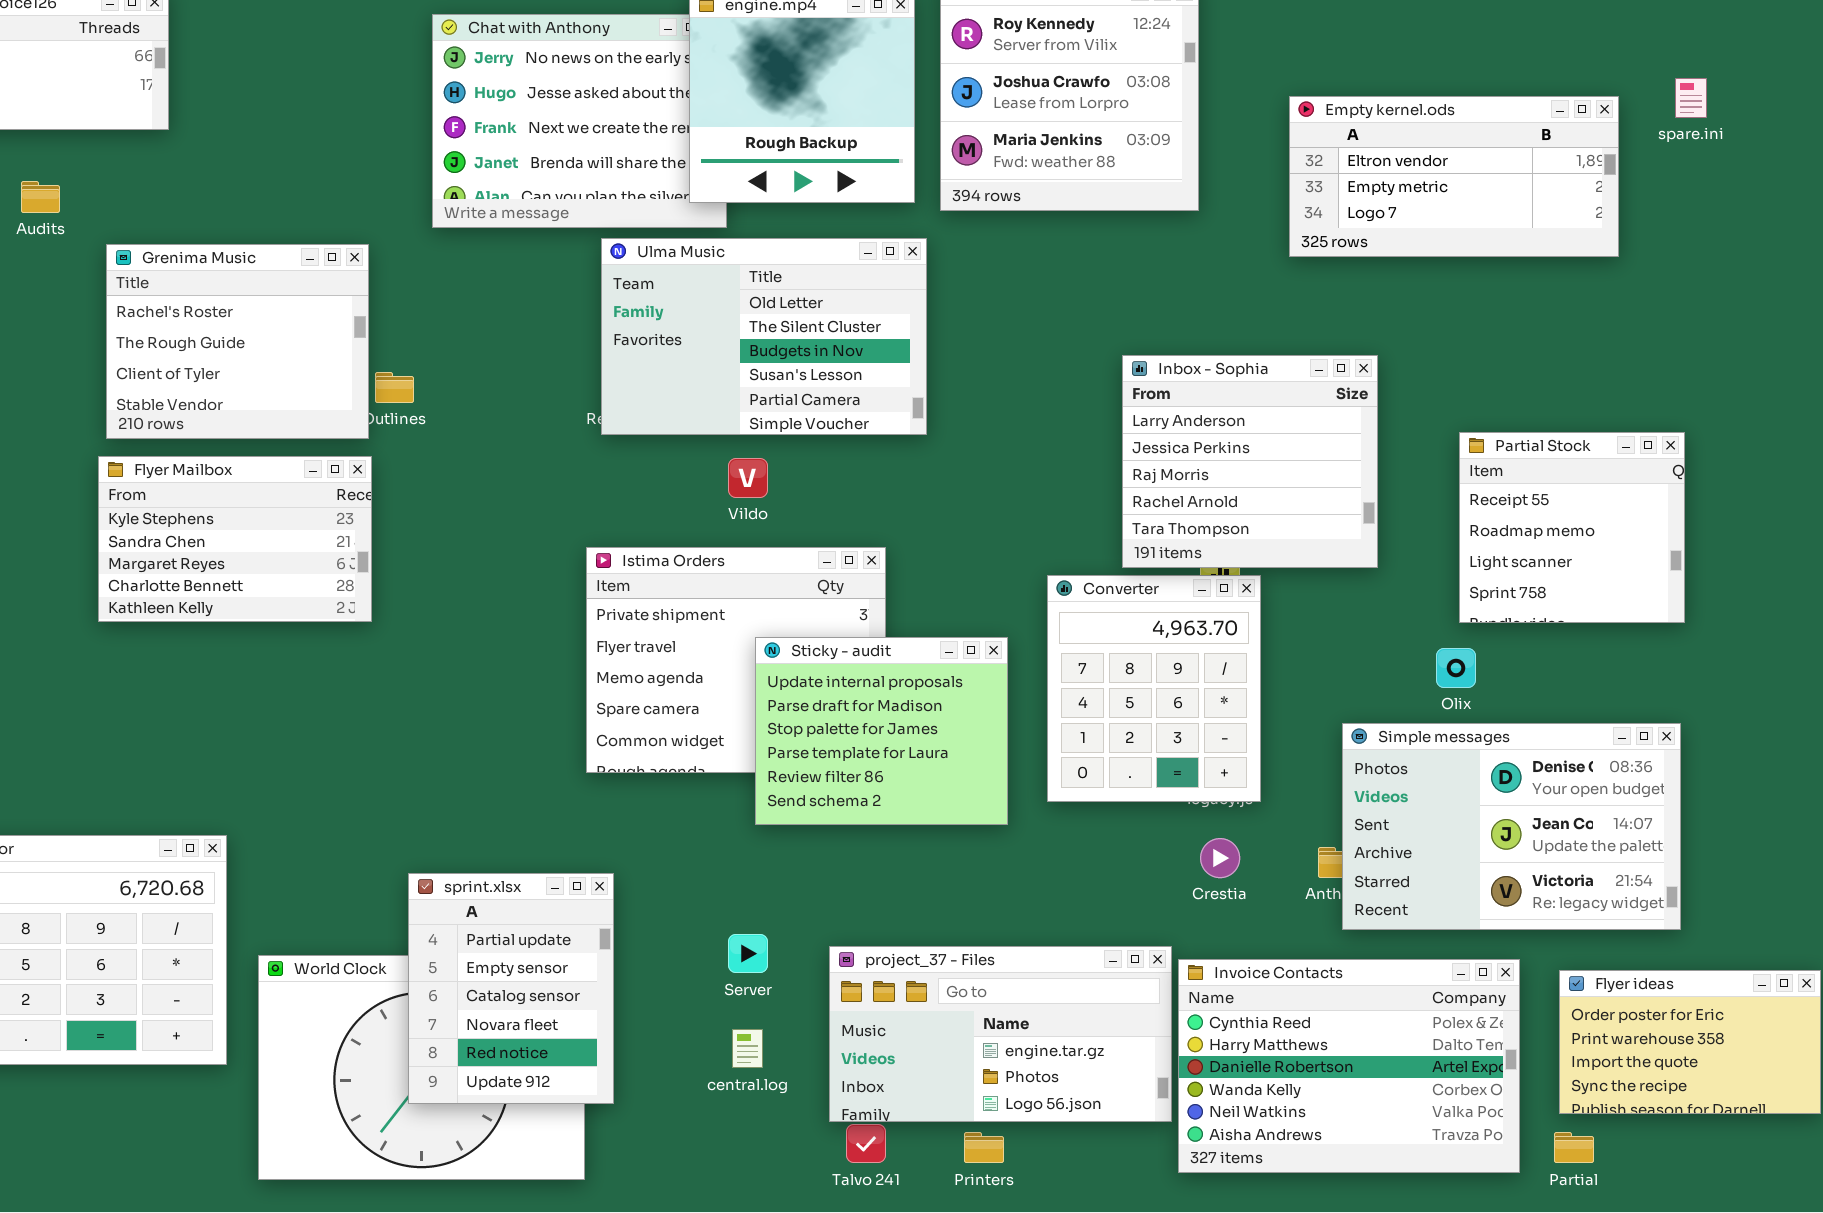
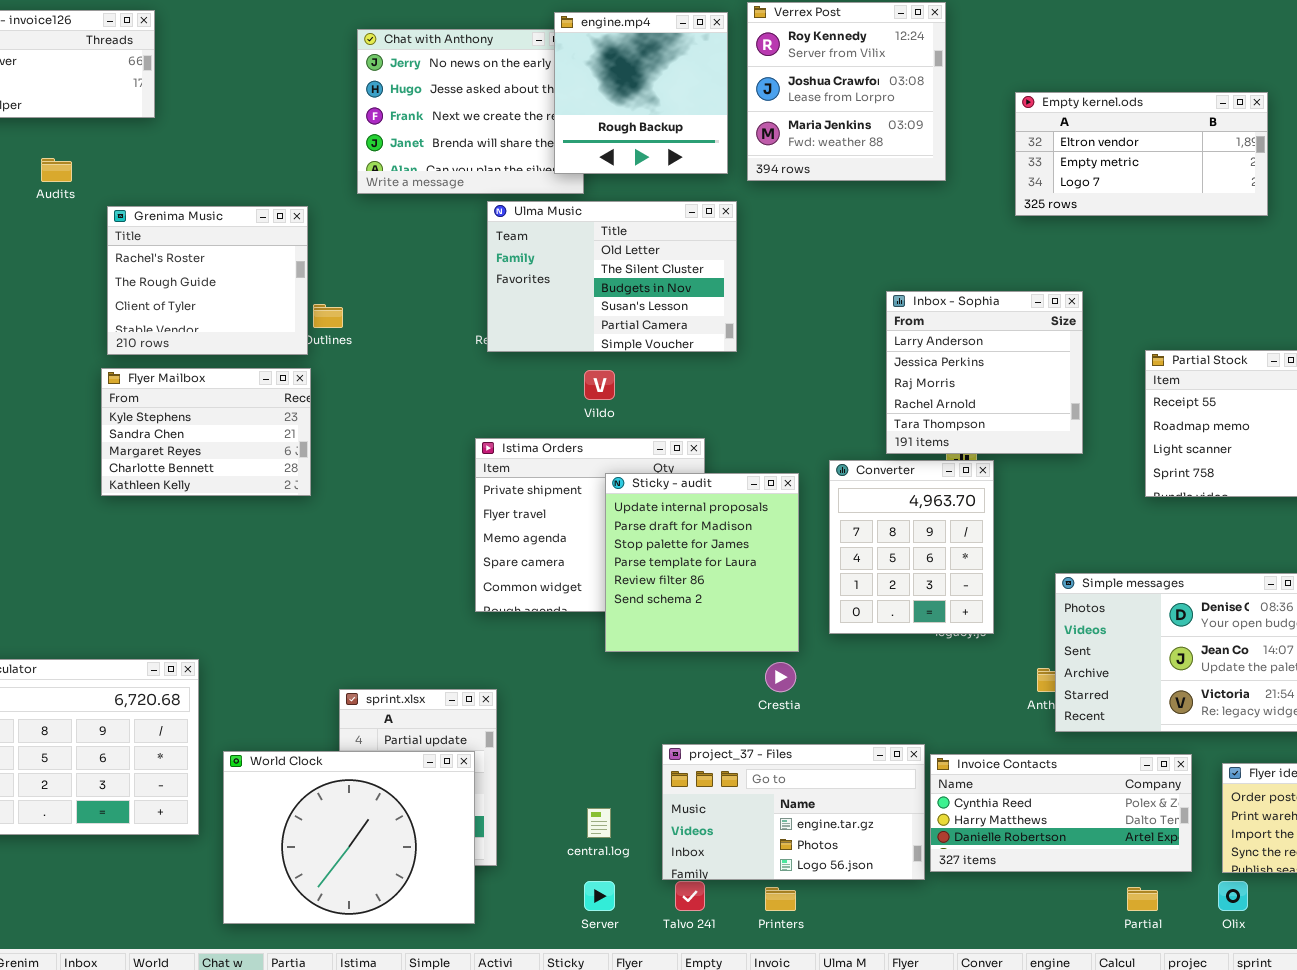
Sticky - audit: [755,637,1008,825] -> [605,473,799,652], resized
Olix: [1436,648,1476,688] -> [1218,881,1248,911], moved
Crestia: [1200,838,1240,878] -> [765,662,796,692], moved
Server: [728,934,768,973] -> [584,881,615,911], moved
World Clock: [258,955,585,1180] -> [223,751,475,924], raised
Invoice Contacts: [1178,959,1520,1173] -> [930,754,1192,872], resized
Partial: [1554,1132,1594,1163] -> [1127,887,1158,911], moved

